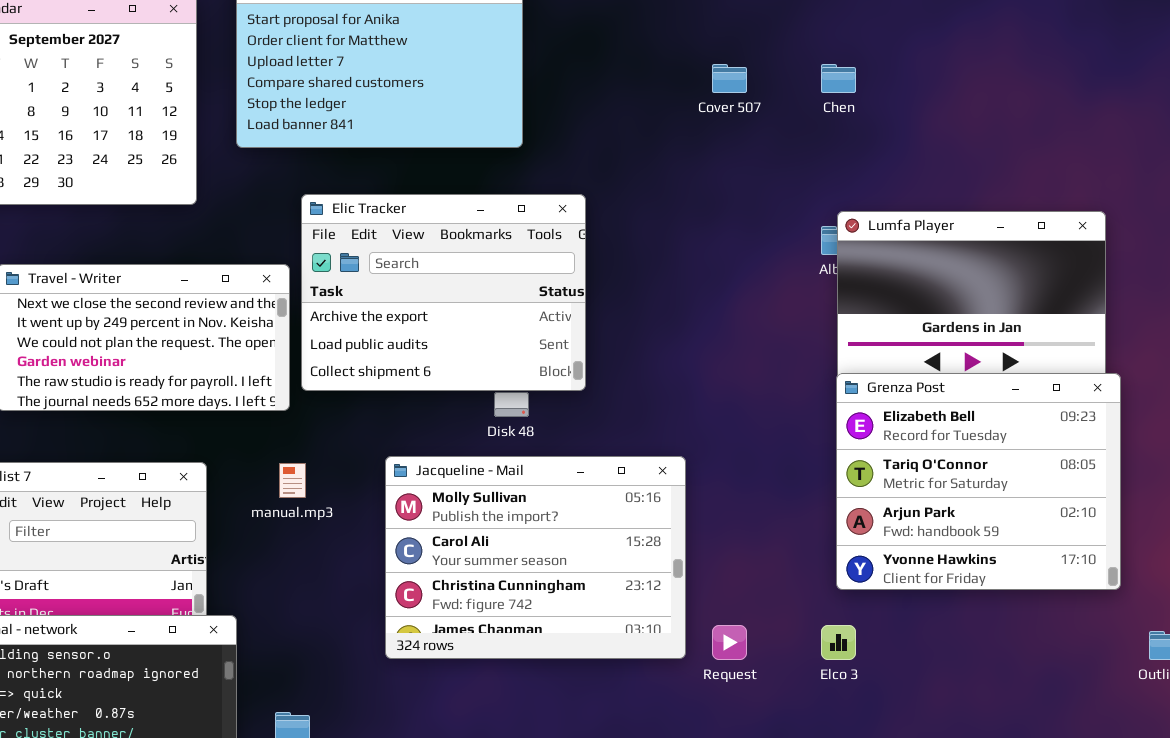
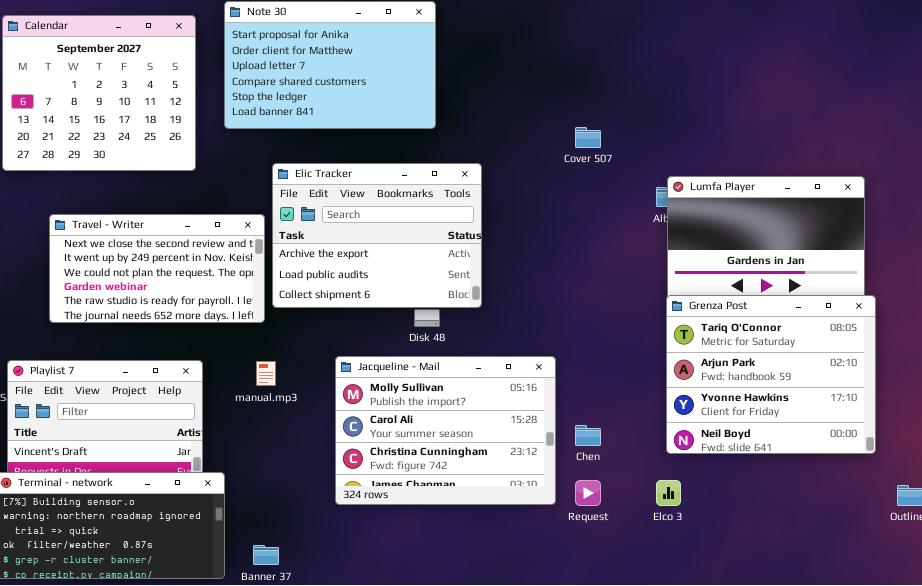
Cover 507: [712,64,747,93] -> [575,127,601,148], moved
Chen: [821,64,856,93] -> [575,425,601,446], moved
Grenza Post: [836,373,1121,590] -> [666,295,876,454], scrolled down 1 row

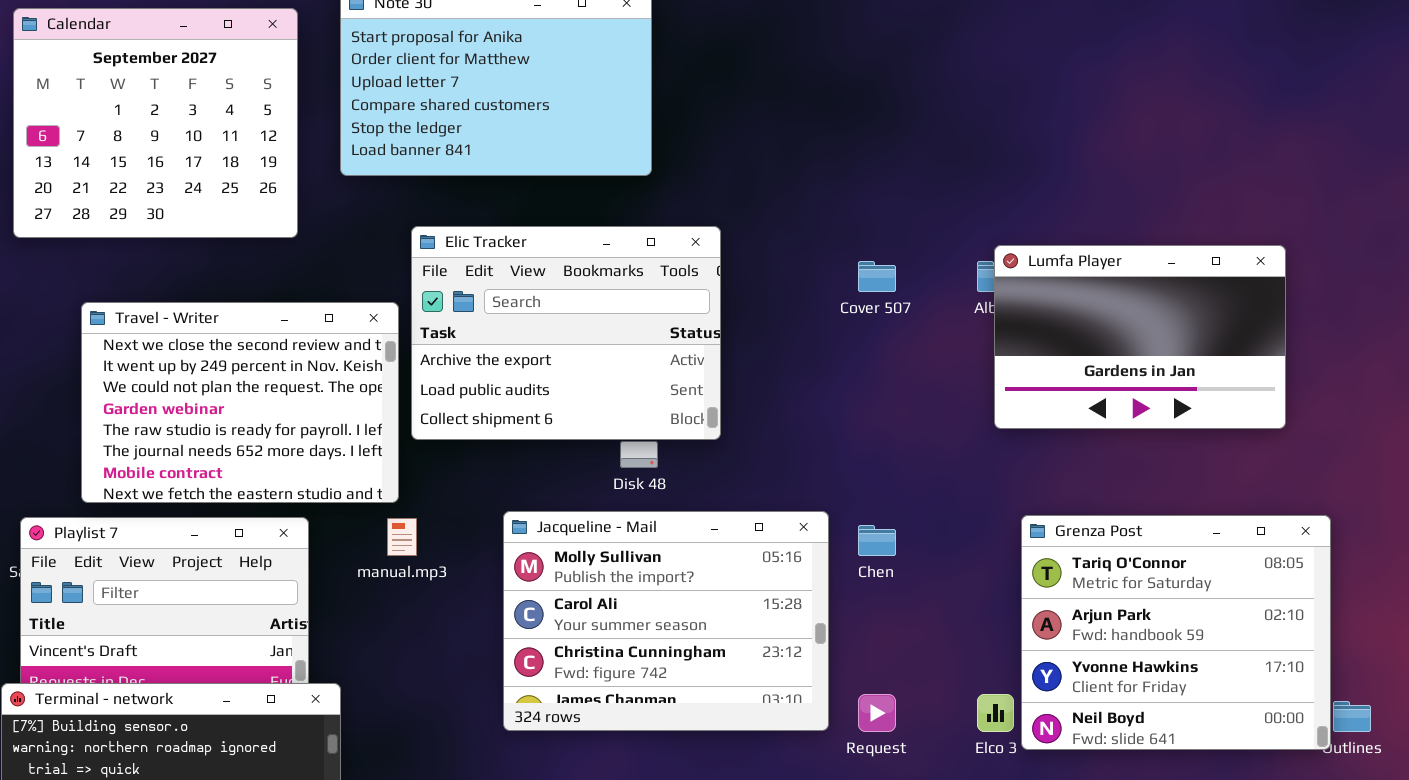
Cover 507: [575,127,601,148] -> [858,261,896,292], moved
Travel - Writer: [49,214,265,323] -> [81,302,399,503], resized
Grenza Post: [666,295,876,454] -> [1021,515,1331,750], moved
Chen: [575,425,601,446] -> [858,525,896,556], moved

